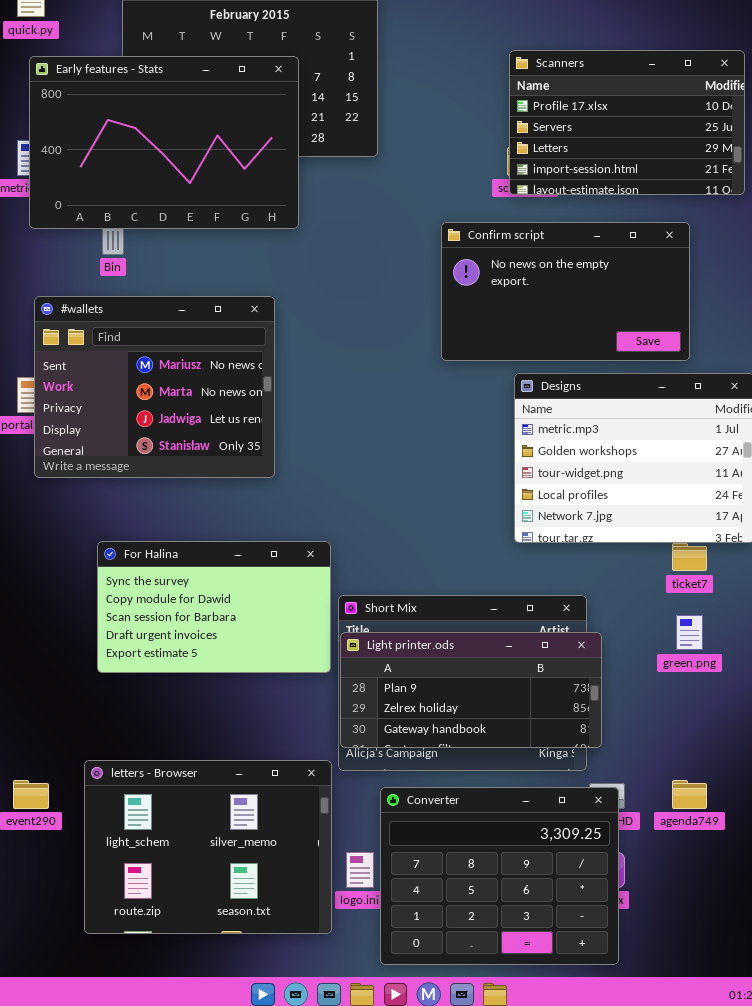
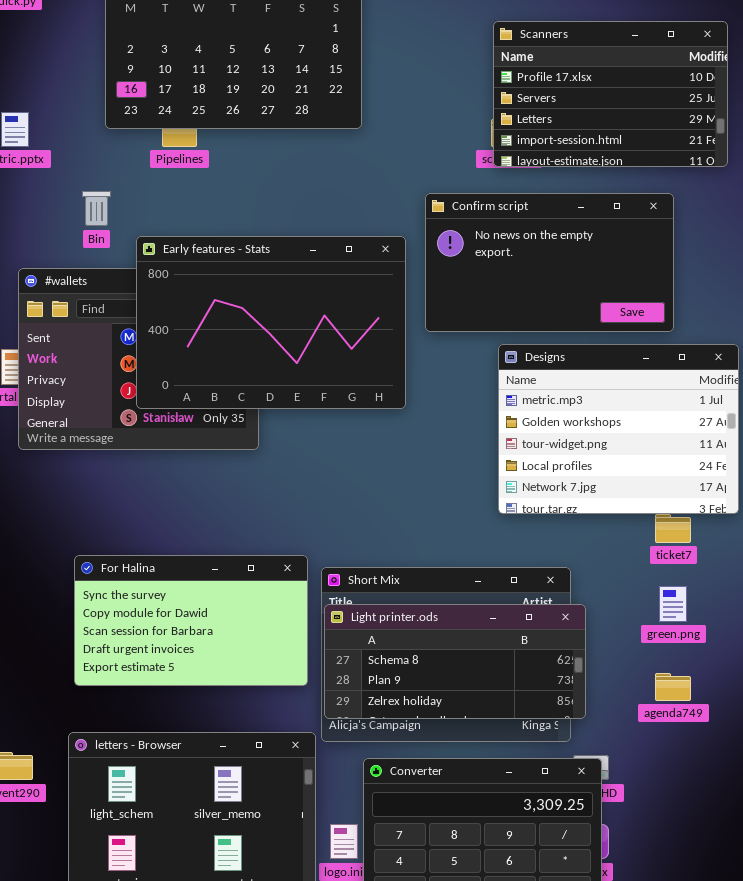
Early features - Stats: [29,56,299,229] -> [136,236,406,409], moved
For Halina: [97,541,331,673] -> [74,555,308,686], moved
Light printer.ods: [340,632,602,748] -> [324,604,586,719], scrolled up 1 row
agenda749: [672,780,707,809] -> [655,673,691,701], moved

